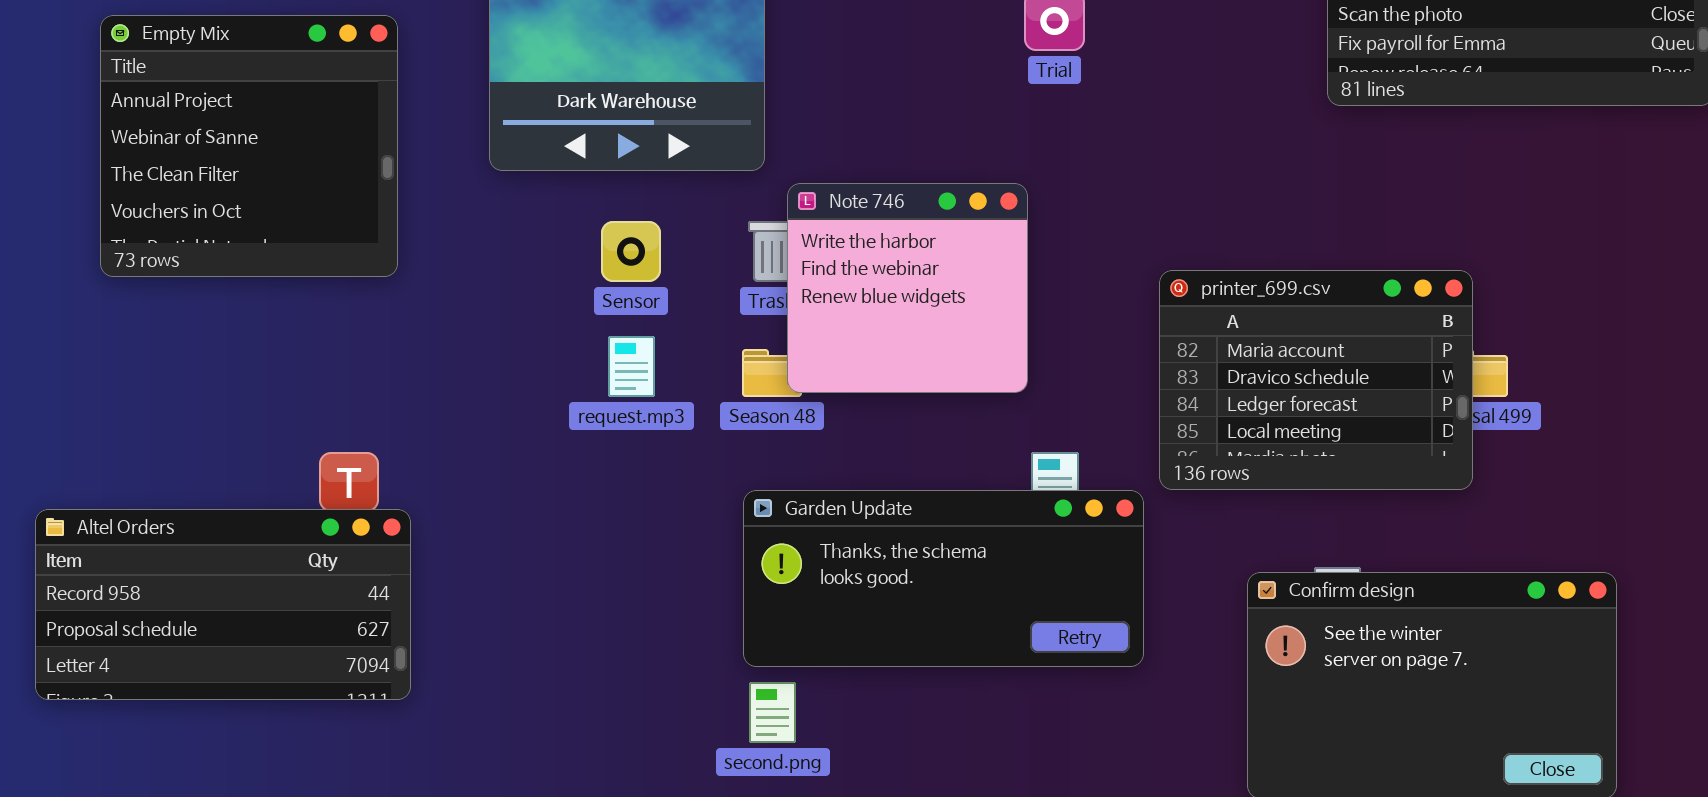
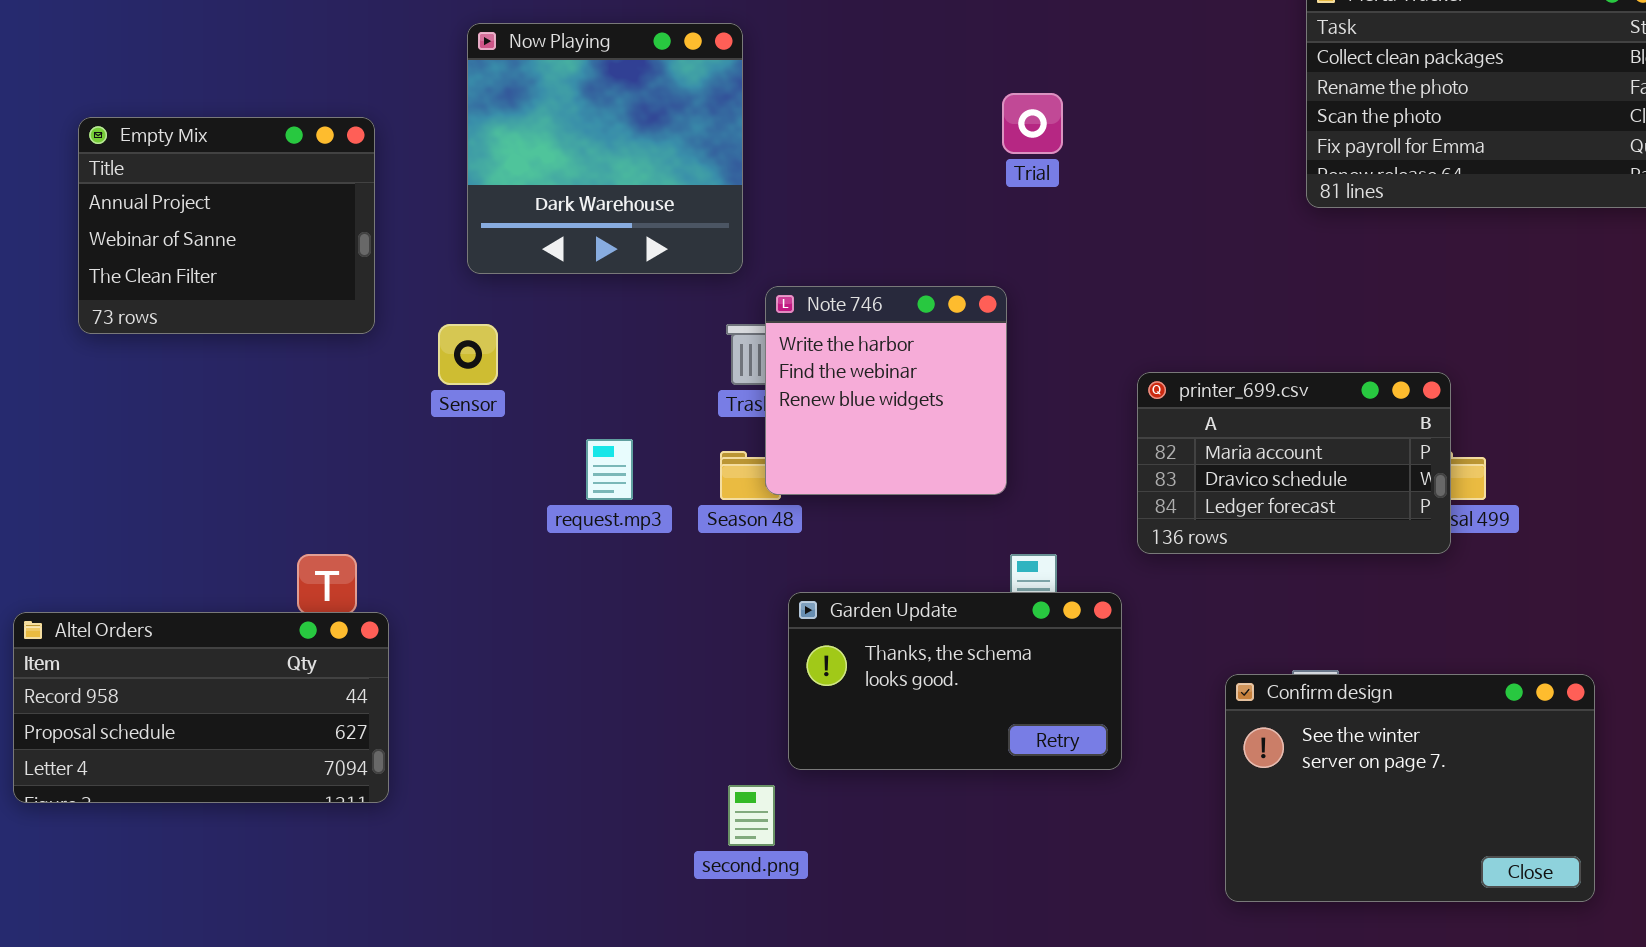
Empty Mix: [100,15,398,277] -> [78,117,375,334], resized
Sensor: [601,221,661,282] -> [438,324,498,385], moved
printer_699.csv: [1159,270,1473,490] -> [1137,372,1451,554], resized
Garden Update: [743,490,1144,667] -> [788,592,1122,770], resized

